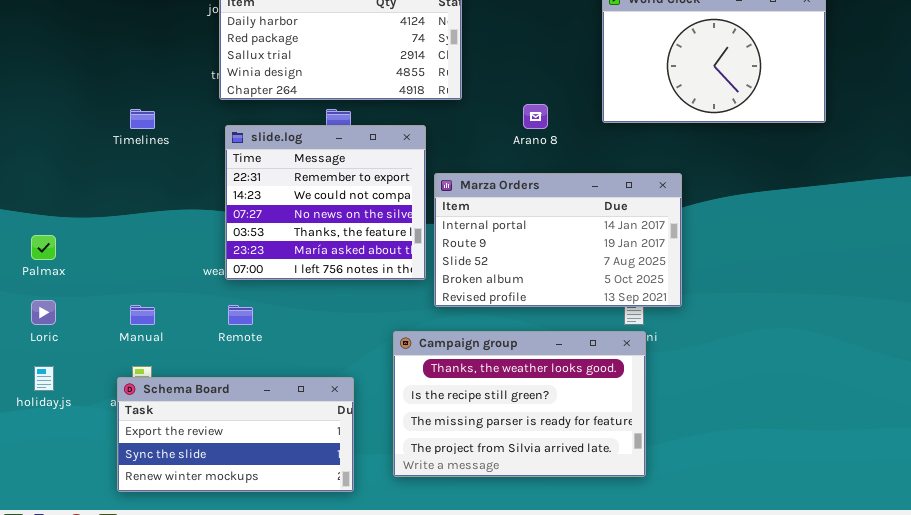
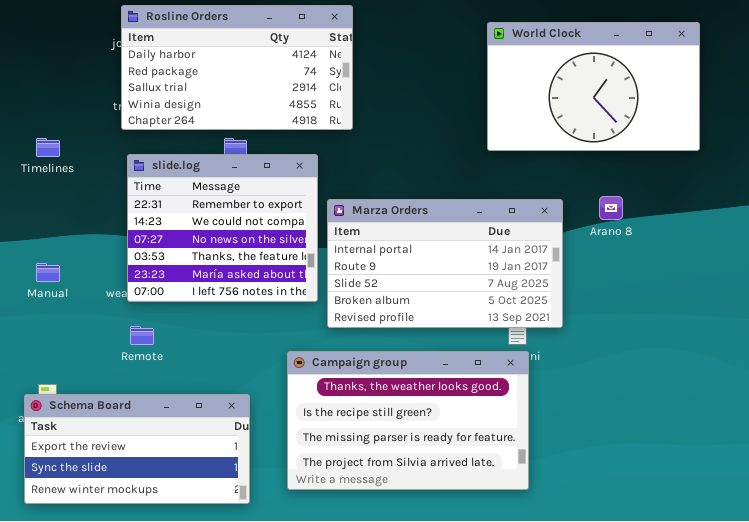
Arano 8: [523,104,548,129] -> [599,196,623,220], moved
Manual: [130,305,155,325] -> [36,263,60,282], moved

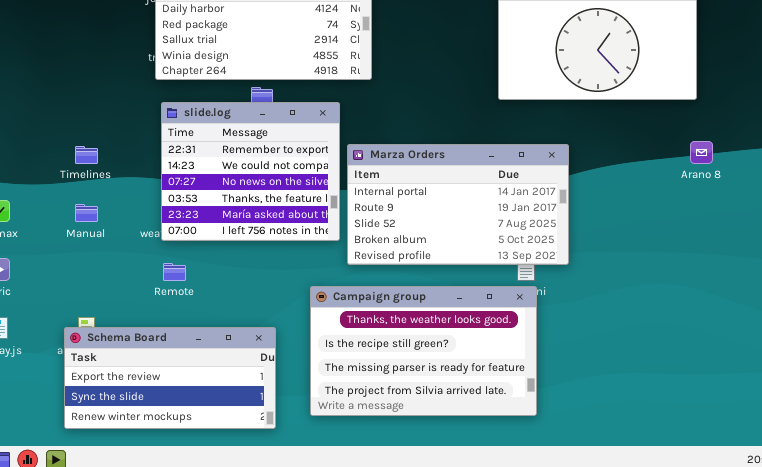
Timelines: [36,138,60,157] -> [75,146,98,164], moved
Arano 8: [599,196,623,220] -> [690,141,713,164], moved

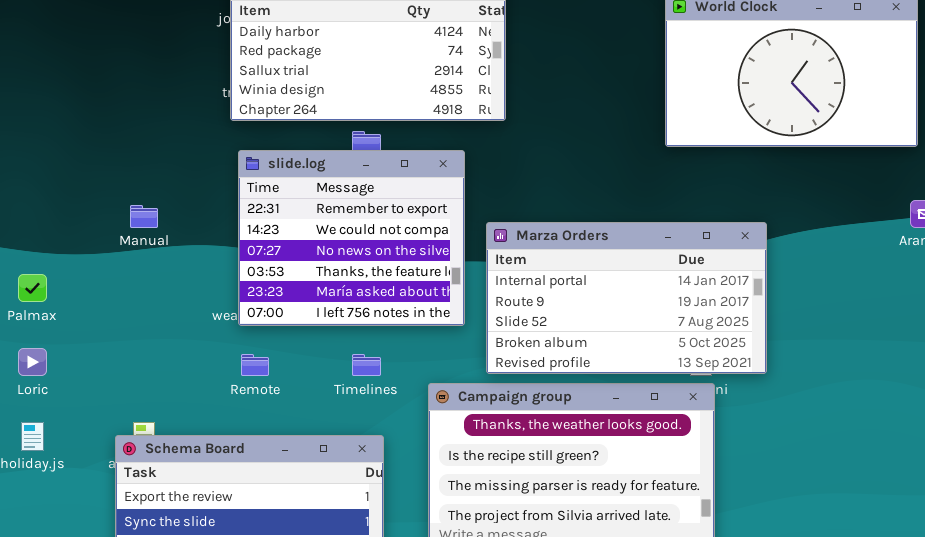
Marza Orders: [347,144,569,265] -> [486,222,767,374], moved
Timelines: [75,146,98,164] -> [352,354,381,376], moved
Manual: [75,204,98,222] -> [130,205,158,228], moved

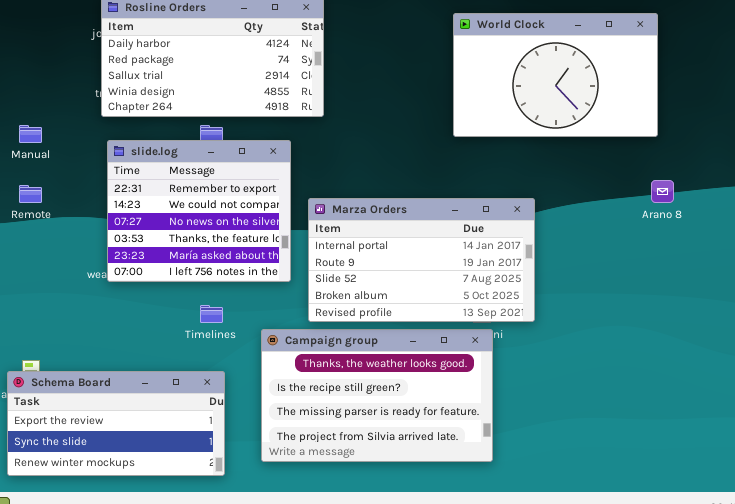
Manual: [130,205,158,228] -> [19,125,42,143], moved
Remote: [241,354,269,376] -> [19,185,42,203], moved

